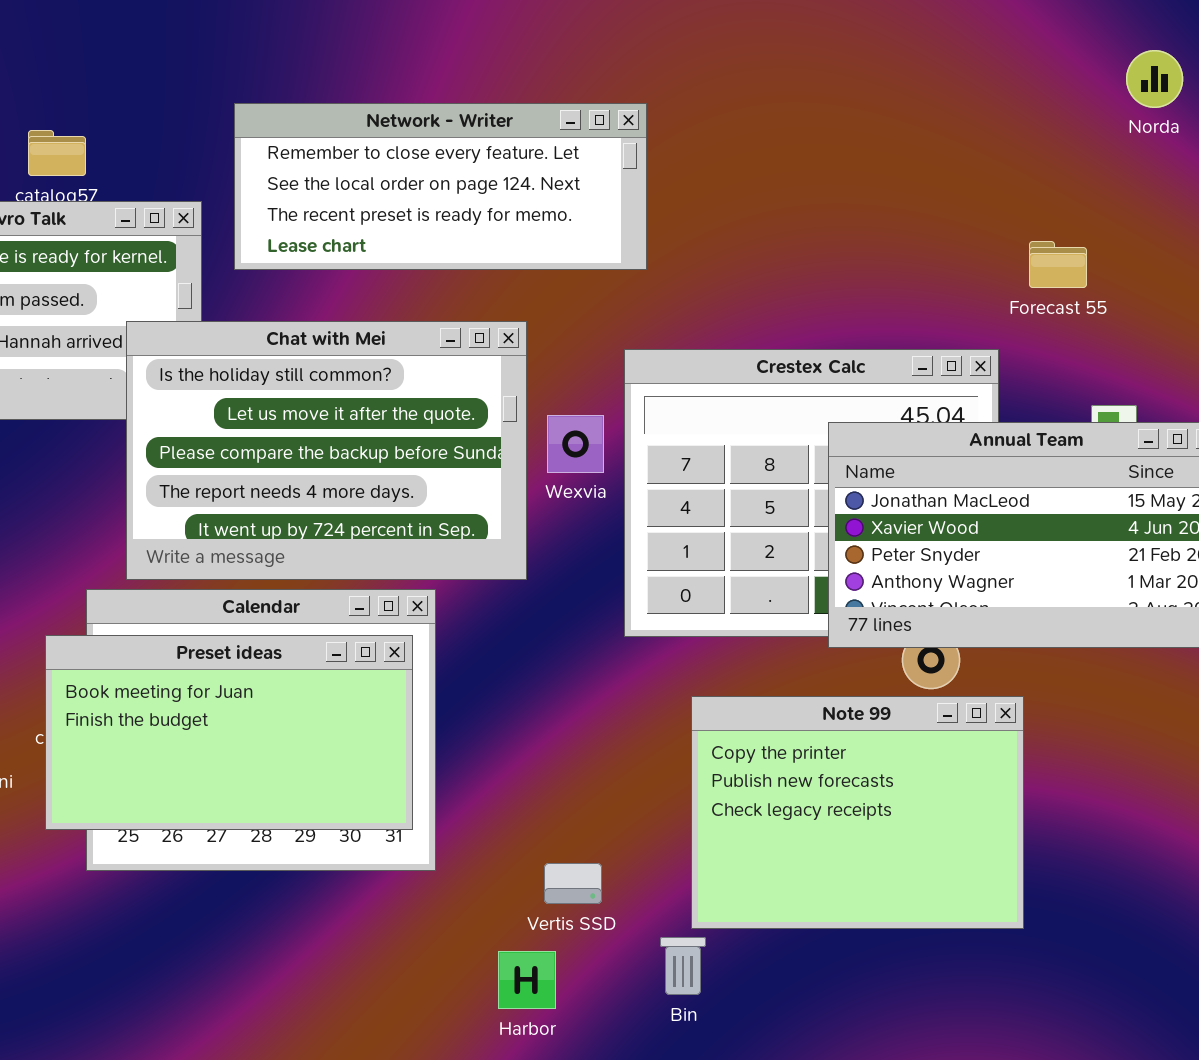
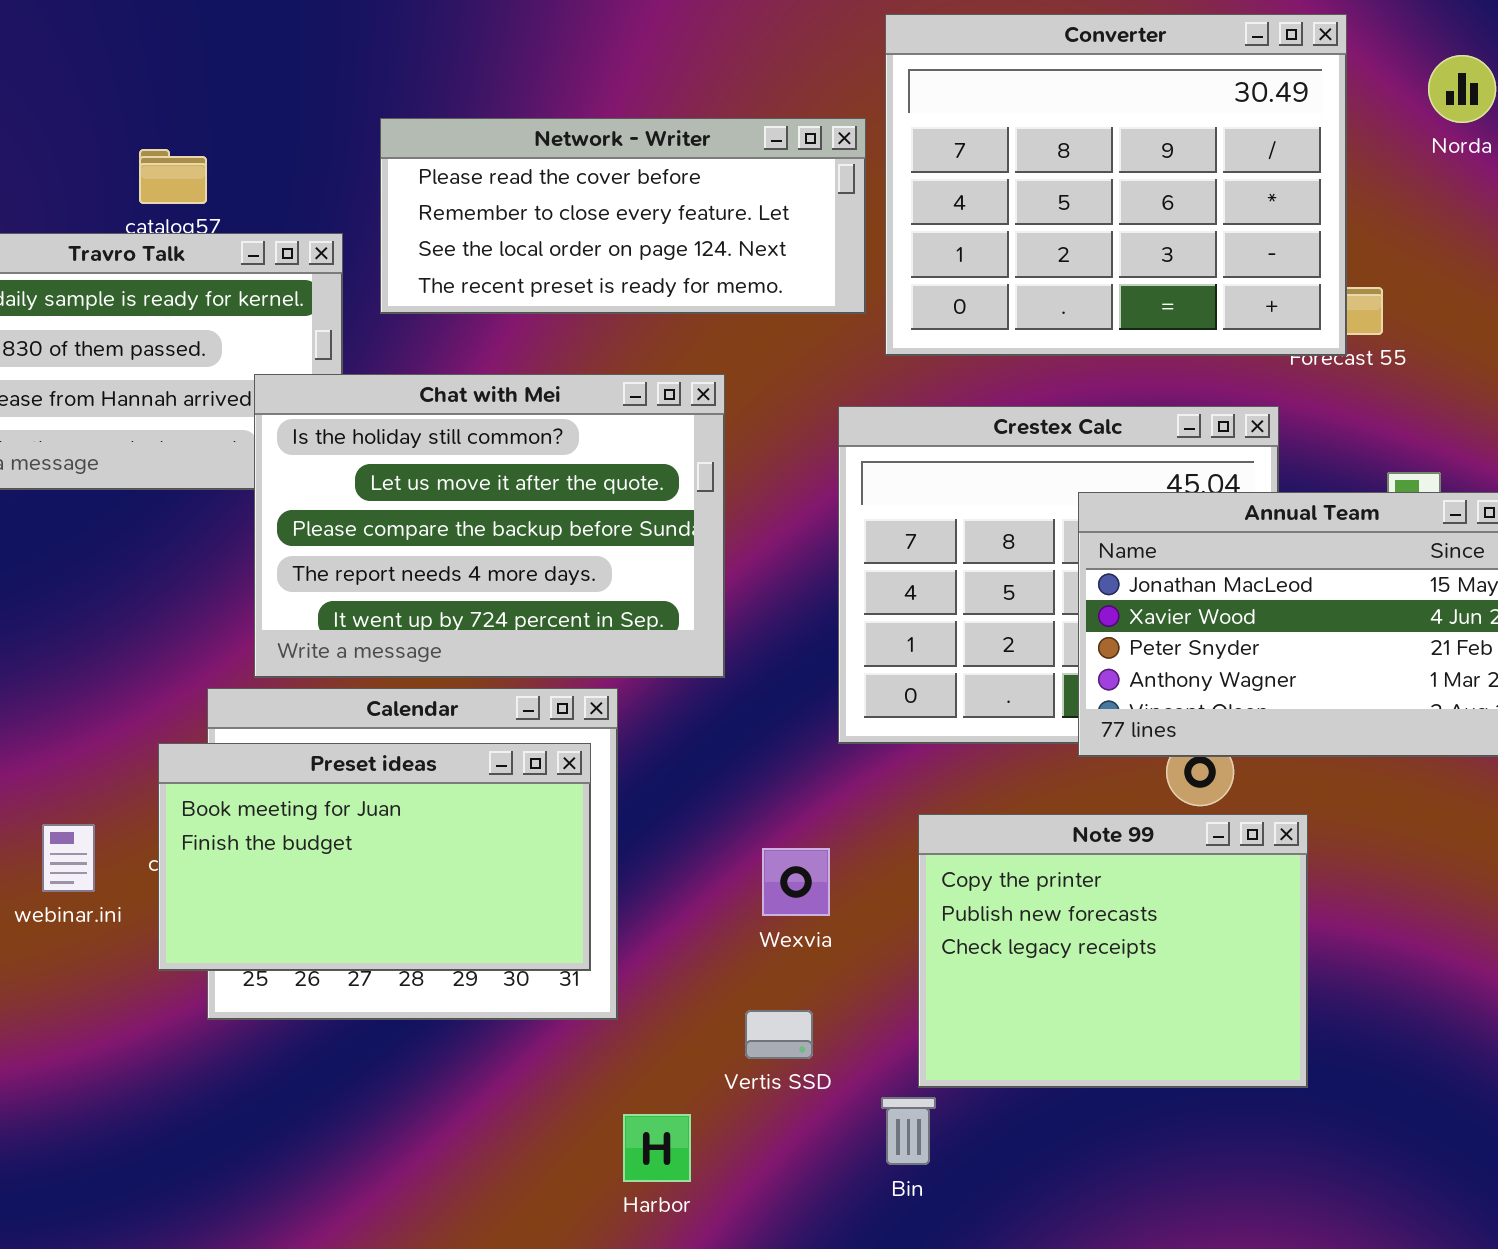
Converter: none -> [885,14,1347,356], opened
Network - Writer: [234,103,647,270] -> [380,118,866,314], scrolled up 1 row
Wexvia: [547,415,604,473] -> [762,848,830,916], moved
Harbor: [498,951,556,1009] -> [623,1114,691,1182], moved

